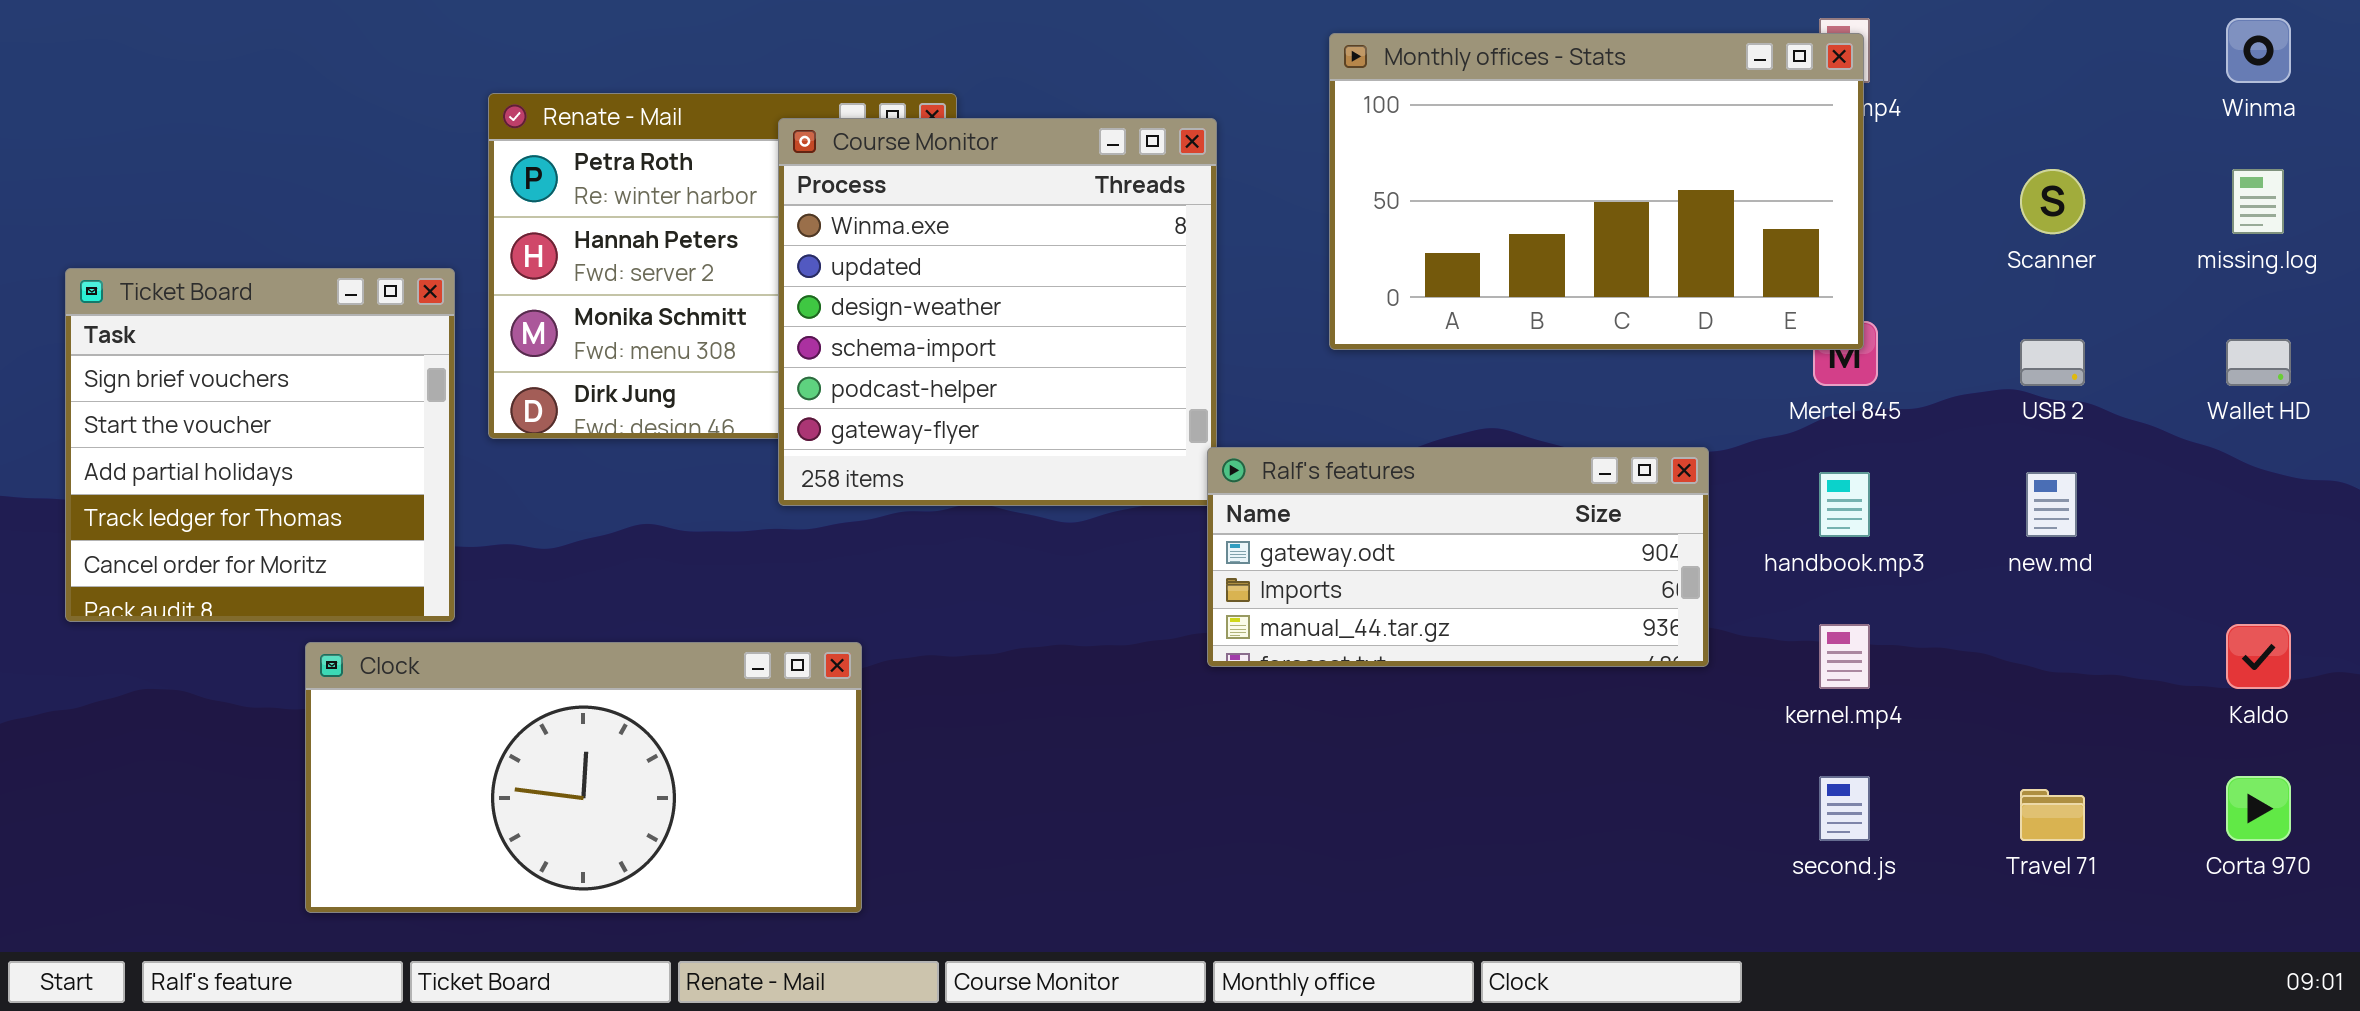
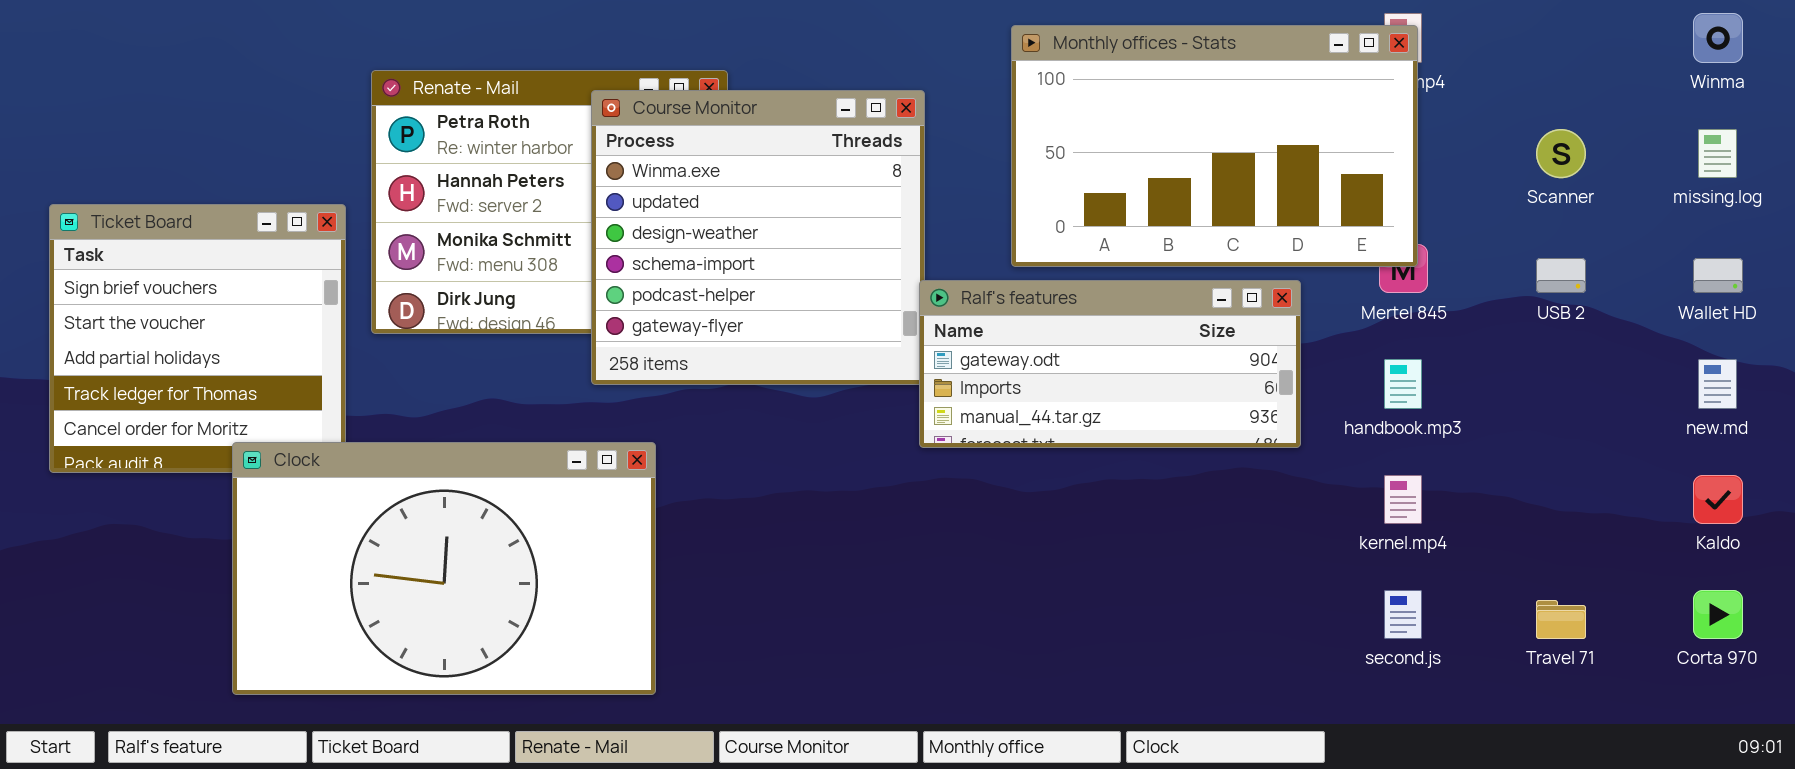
Ralf's features: [1207,447,1709,667] -> [919,280,1301,448], moved
new.md: [2026,472,2077,537] -> [1698,359,1737,409], moved
Clock: [305,642,862,913] -> [232,442,656,695], resized

